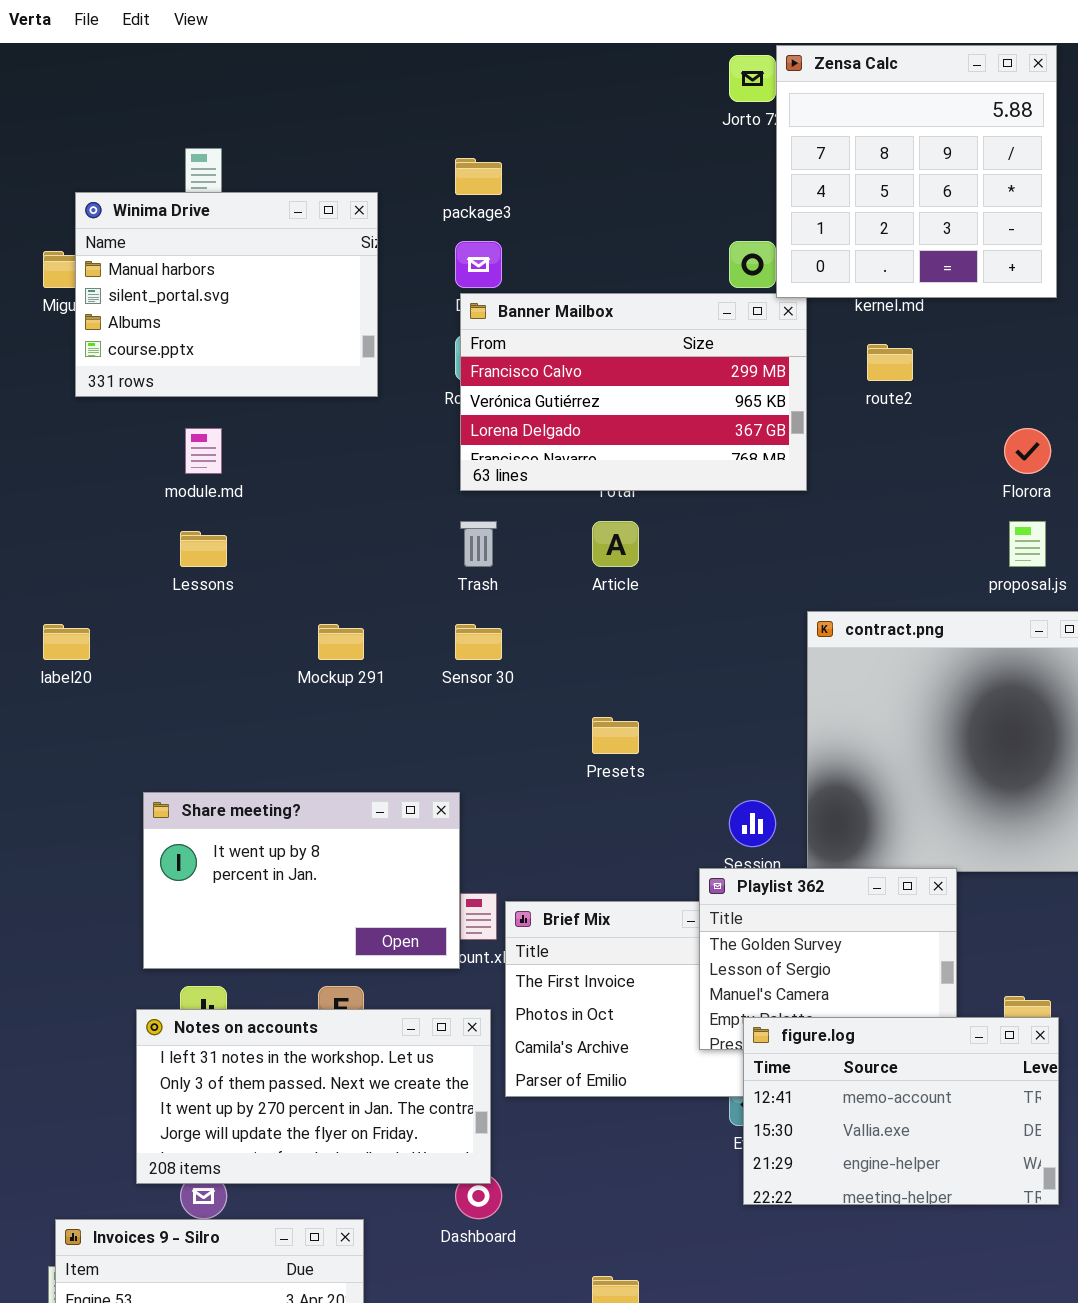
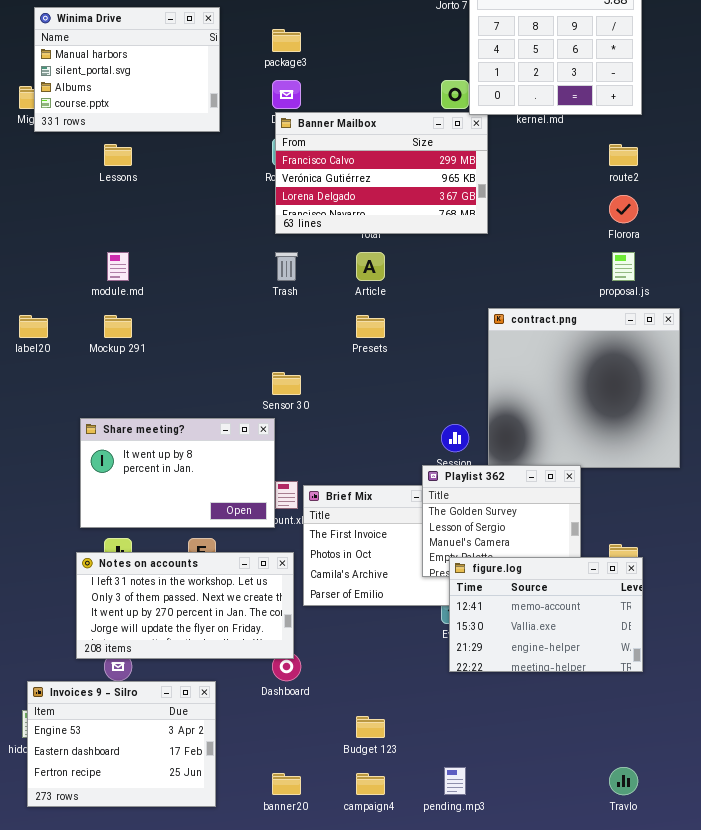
Winima Drive: [75,192,378,397] -> [34,7,220,132], moved
route2: [867,344,913,381] -> [609,144,638,166], moved
module.md: [185,428,222,474] -> [107,252,129,281], moved
Lessons: [180,531,227,567] -> [104,144,132,166], moved
Mockup 291: [318,624,364,660] -> [104,315,132,338], moved
Sensor 30: [455,624,502,660] -> [272,372,301,395], moved
Presets: [592,717,639,754] -> [356,315,385,338], moved

